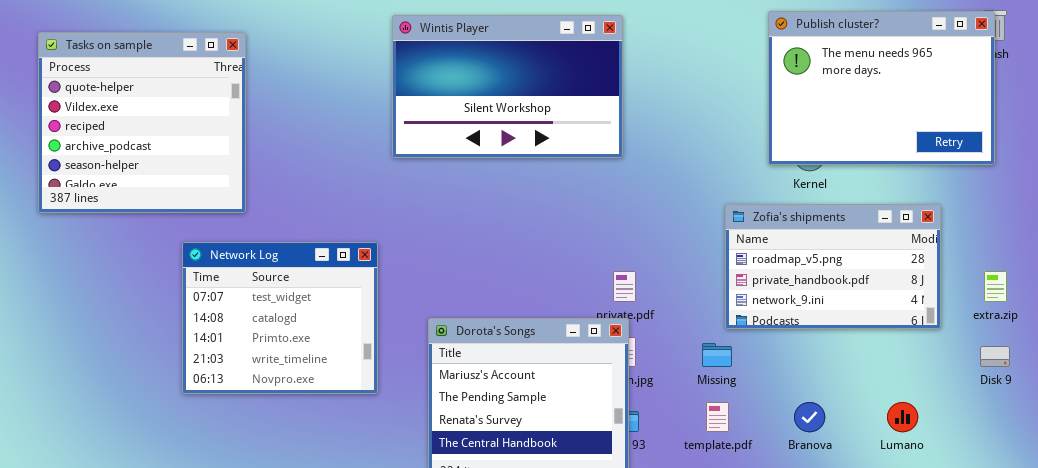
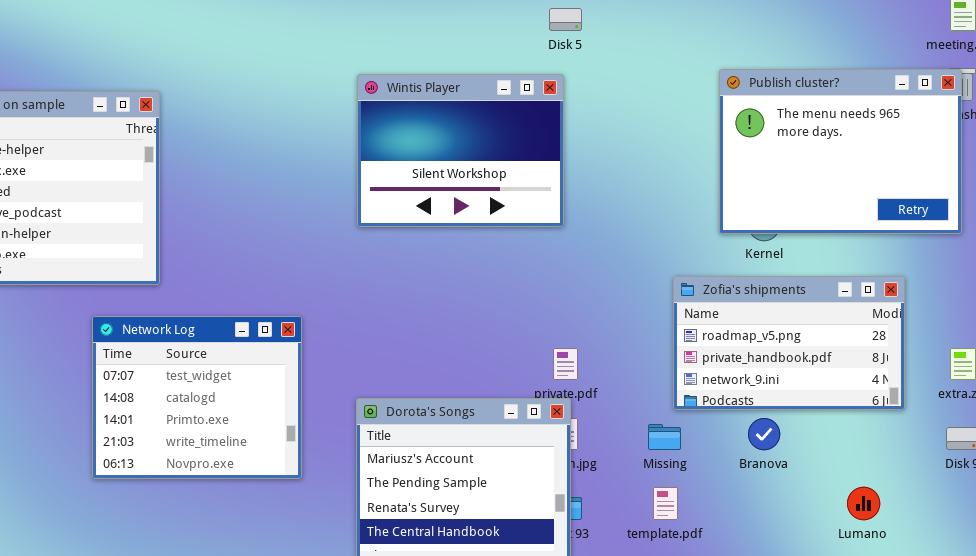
Wintis Player: [392,15,623,158] -> [357,74,564,227], resized
Branova: [794,402,825,432] -> [748,418,780,450], moved

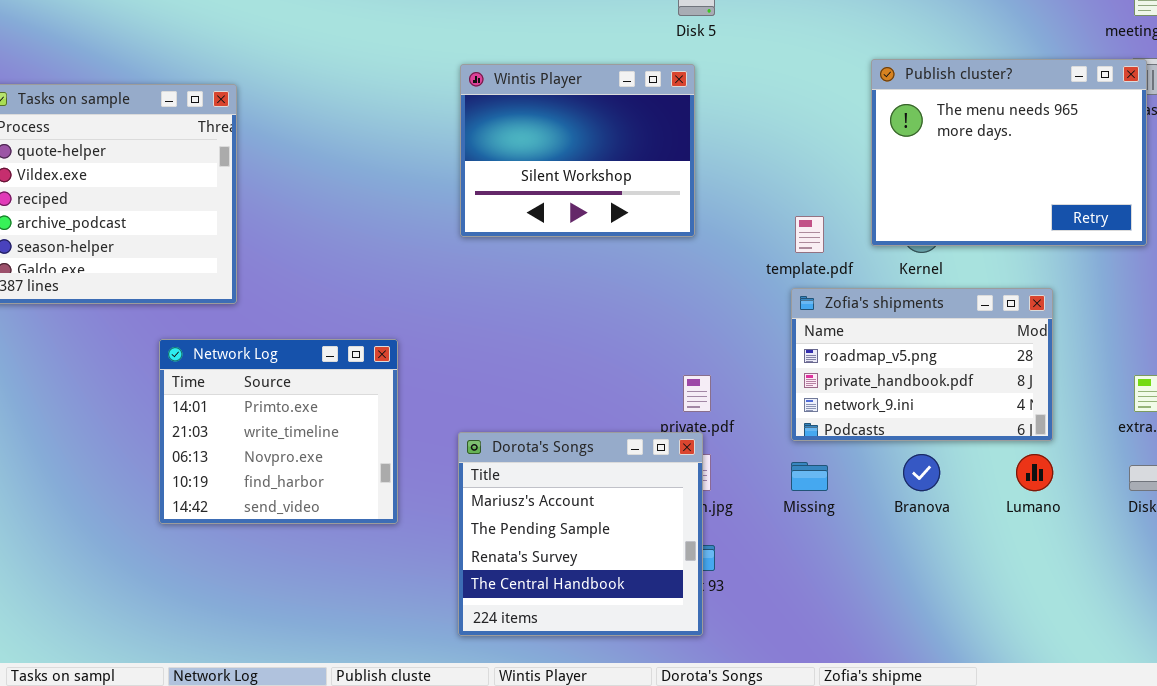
Zofia's shipments: [673,276,905,410] -> [791,288,1053,441], moved
Network Log: [92,316,302,479] -> [159,339,398,524], scrolled down 2 rows
template.pdf: [653,487,678,520] -> [795,216,824,253], moved
Lumano: [847,487,880,520] -> [1016,454,1053,491], moved

